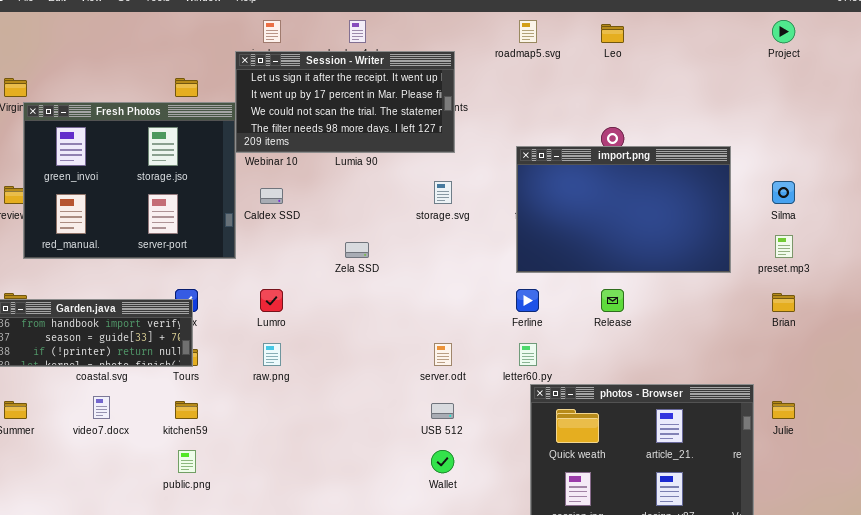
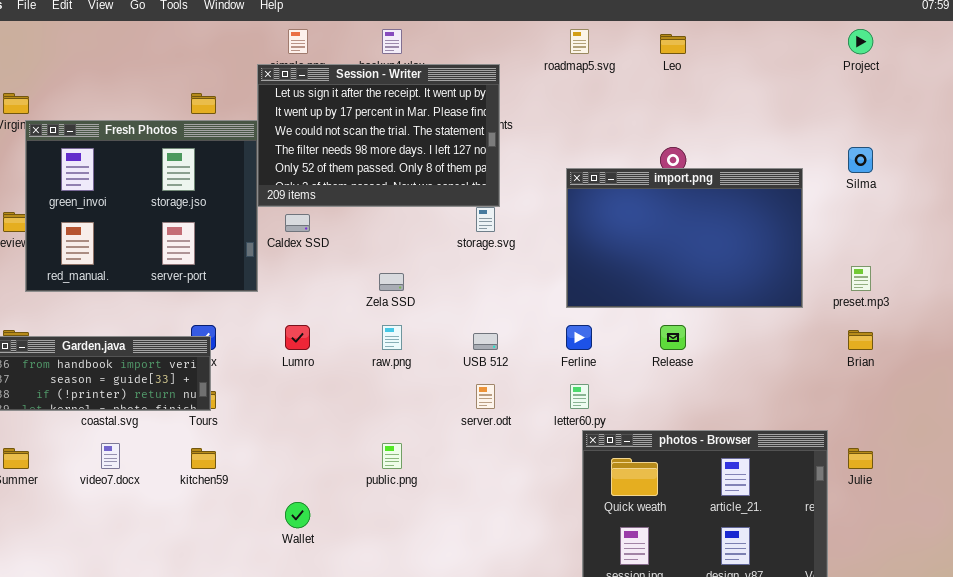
Session - Writer: [235,51,455,153] -> [257,64,500,207], resized
Silma: [772,181,795,204] -> [848,147,873,173], moved
raw.png: [263,343,281,366] -> [382,325,402,350], moved
USB 512: [431,403,454,419] -> [473,333,498,350], moved
public.png: [178,450,196,473] -> [382,443,402,469], moved
Wallet: [431,450,454,473] -> [285,502,310,528], moved

